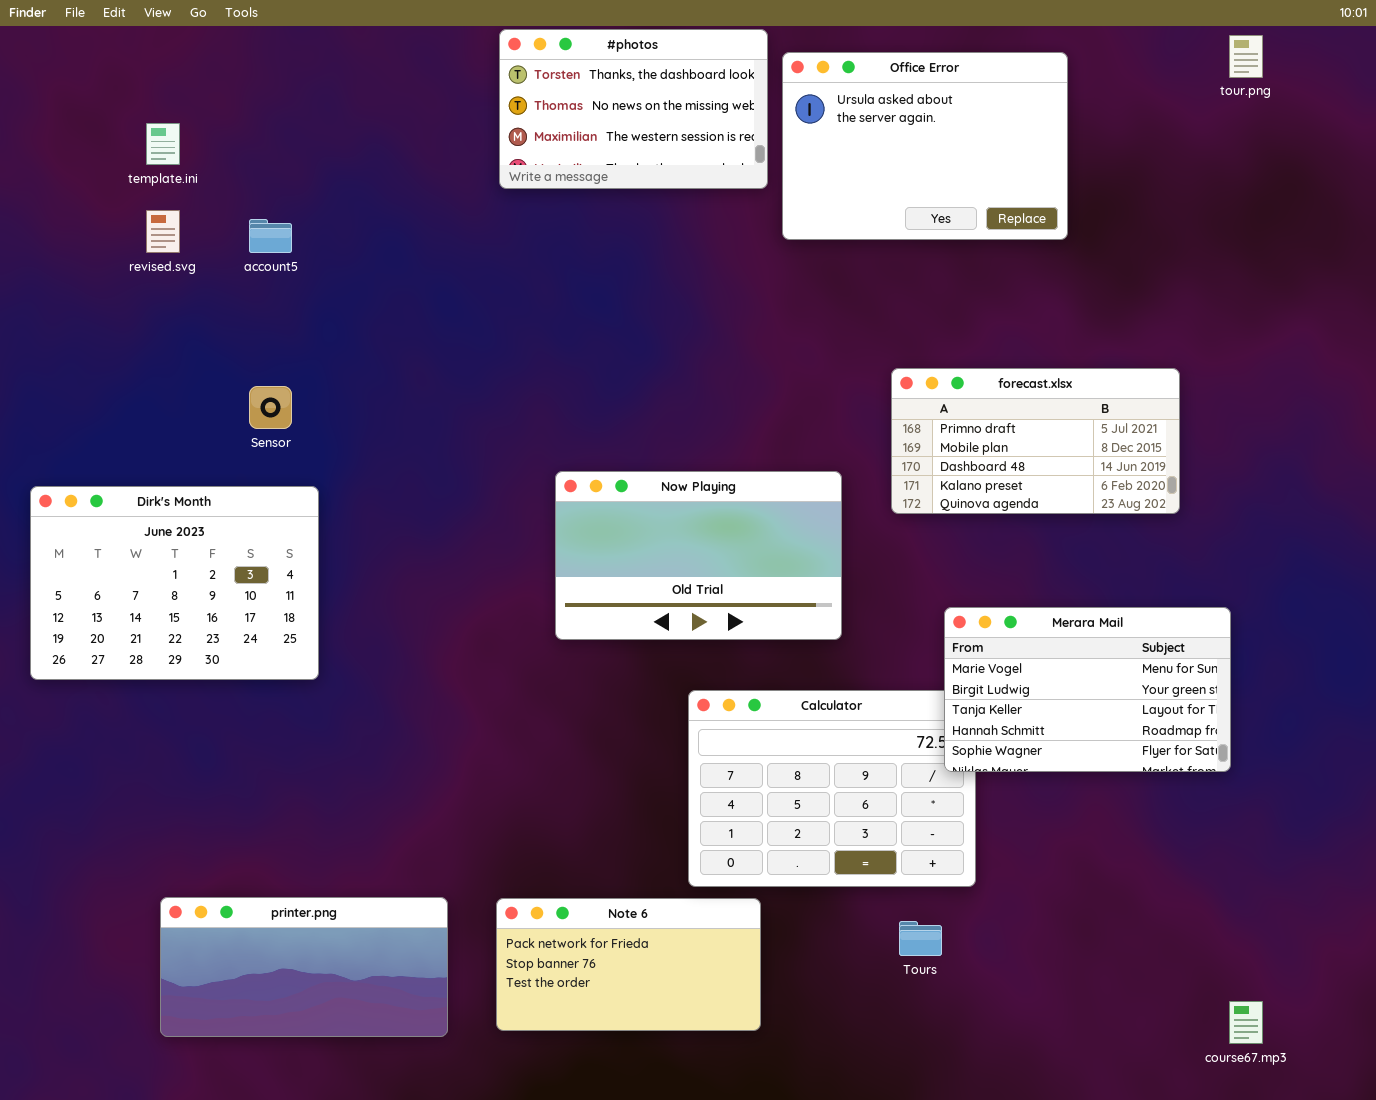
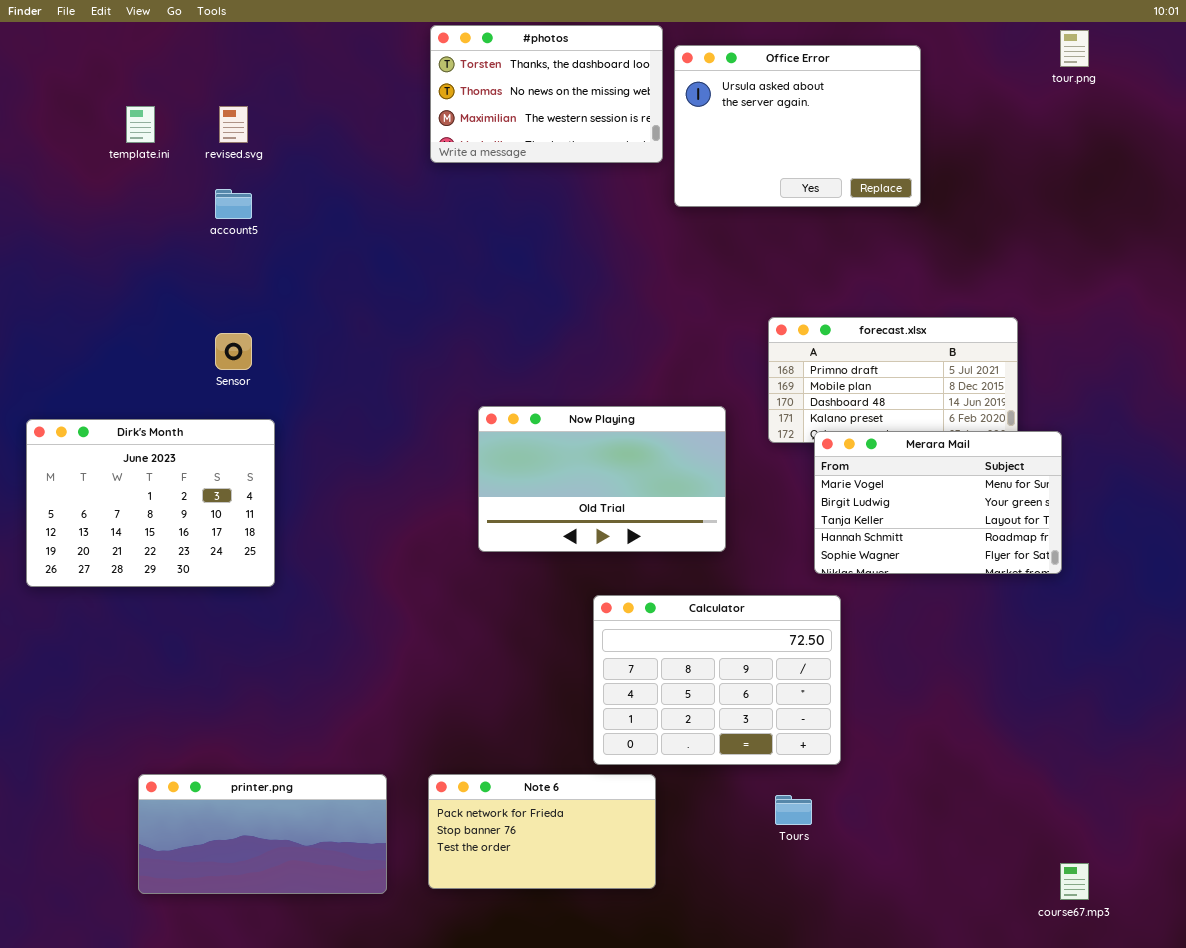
revised.svg: [146,210,180,253] -> [219,106,248,143], moved
Merara Mail: [944,607,1231,772] -> [814,431,1062,574], moved

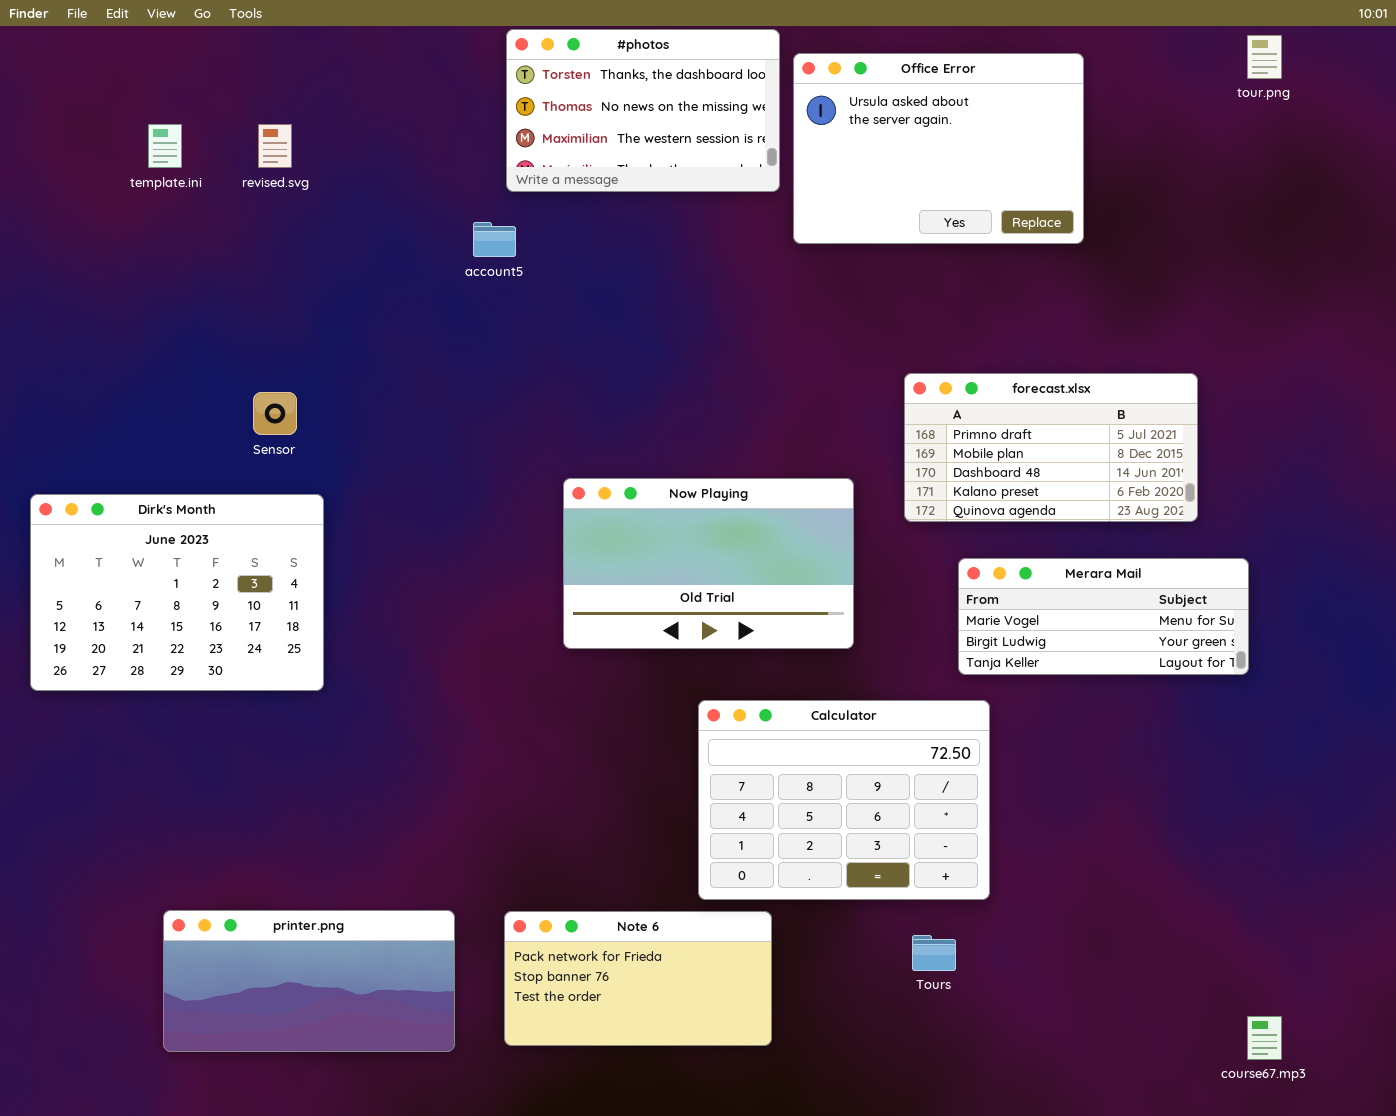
account5: [215,189,252,219] -> [473,222,516,257], moved
Merara Mail: [814,431,1062,574] -> [958,558,1249,675], resized

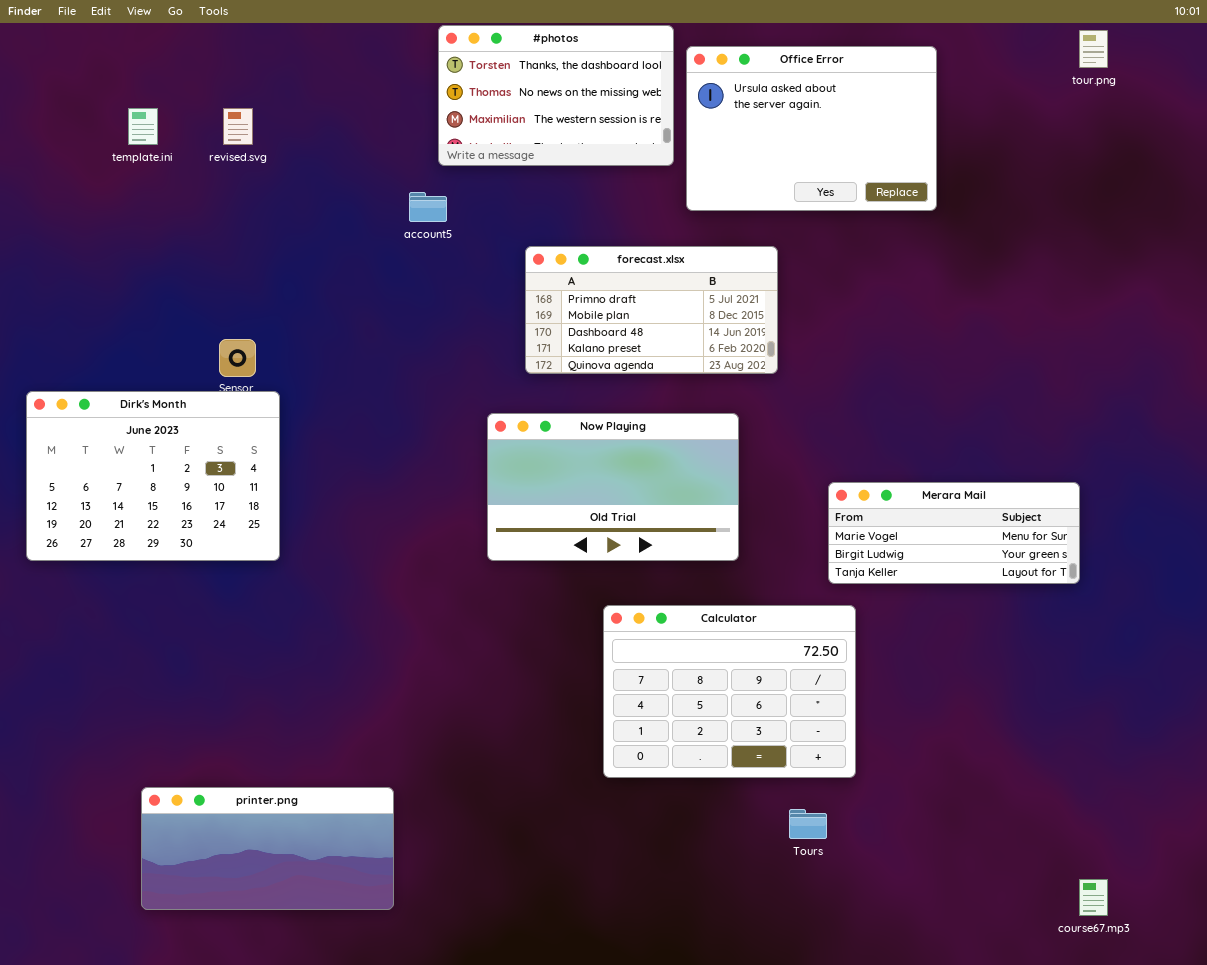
forecast.xlsx: [904,373,1198,522] -> [525,246,778,374], moved
Dirk's Month: [30,494,324,691] -> [26,391,280,561], moved
Note 6: [504,911,772,1046] -> none, closed

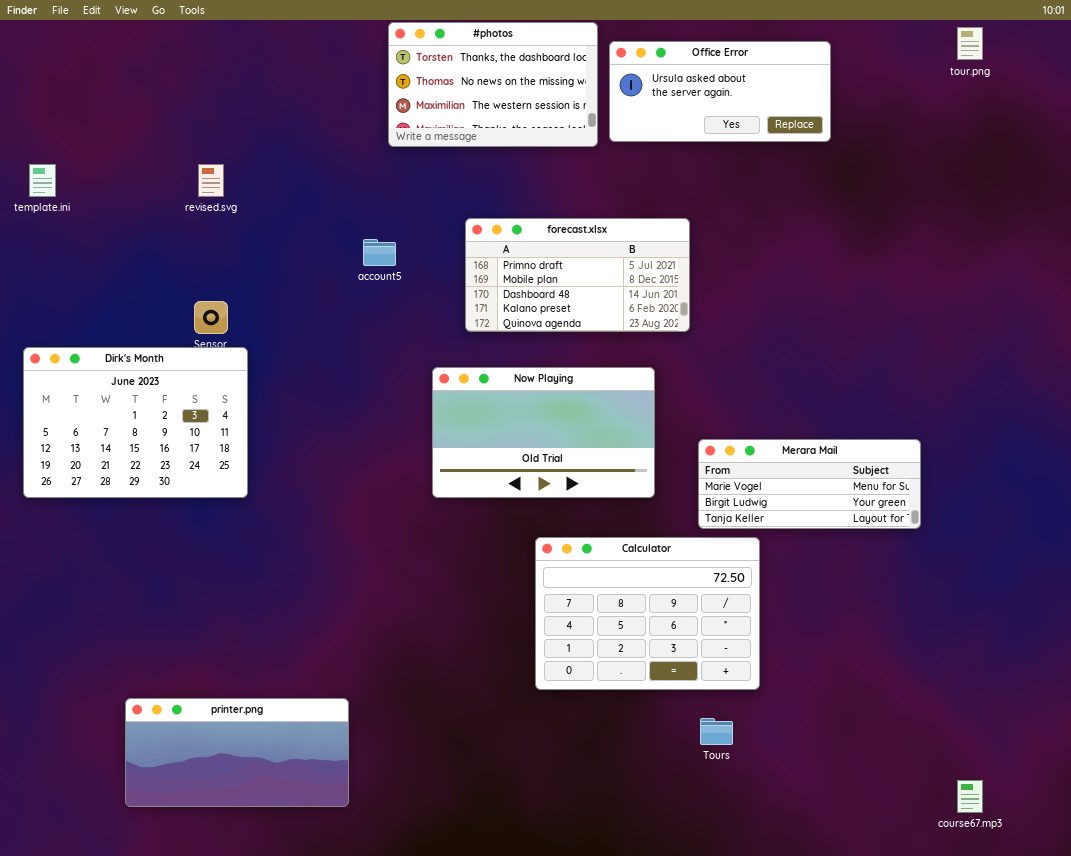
Office Error: [686,46,937,211] -> [609,41,831,142], resized
template.ini: [128,108,158,145] -> [29,164,56,197], moved
revised.svg: [223,108,253,145] -> [198,164,224,197], moved
account5: [409,192,447,222] -> [363,239,396,266], moved
Merara Mail: [828,482,1080,584] -> [698,439,921,529], moved

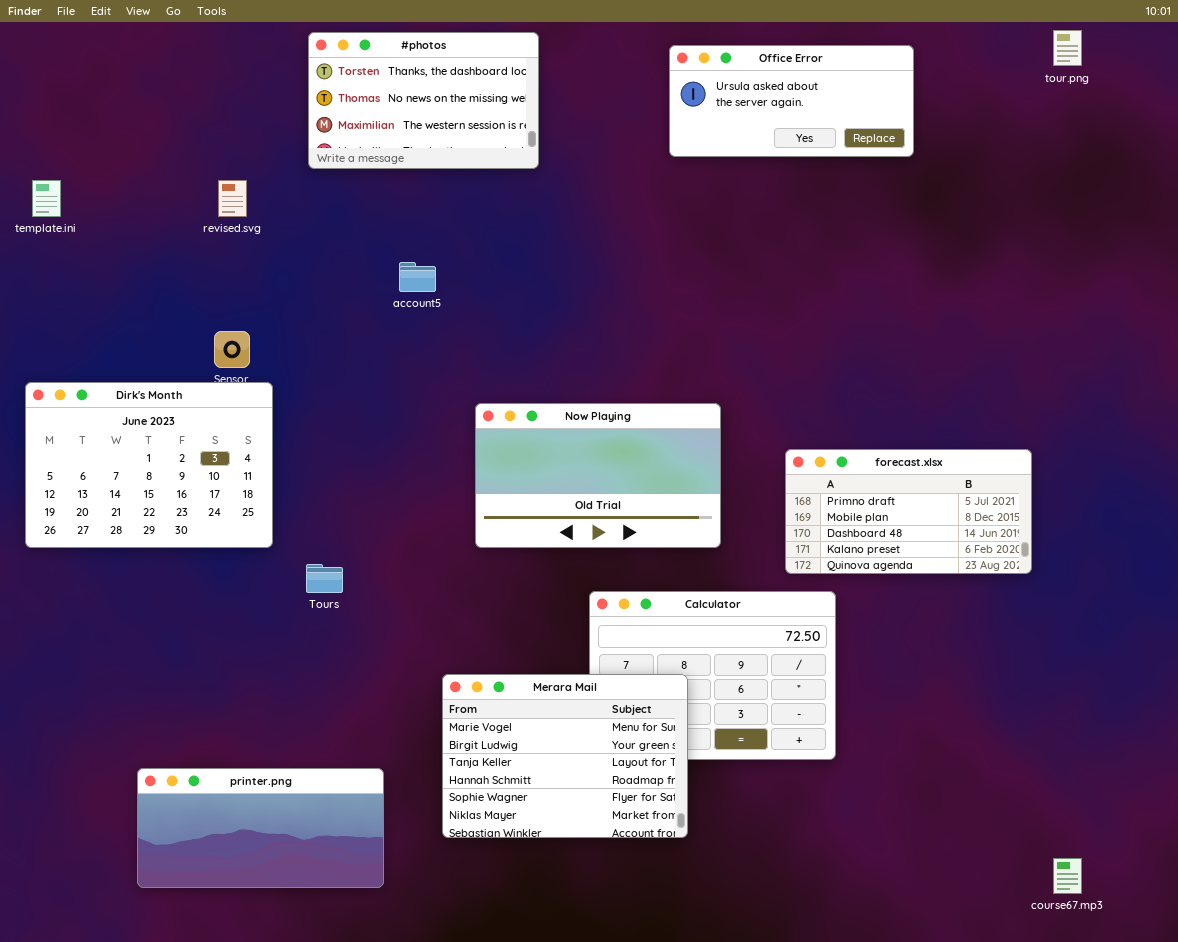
#photos: [388,22,598,147] -> [308,32,539,169], moved
forecast.xlsx: [465,218,690,332] -> [785,449,1032,574], moved
Merara Mail: [698,439,921,529] -> [442,674,688,838], moved, resized
Tours: [700,718,733,745] -> [306,564,343,593], moved

